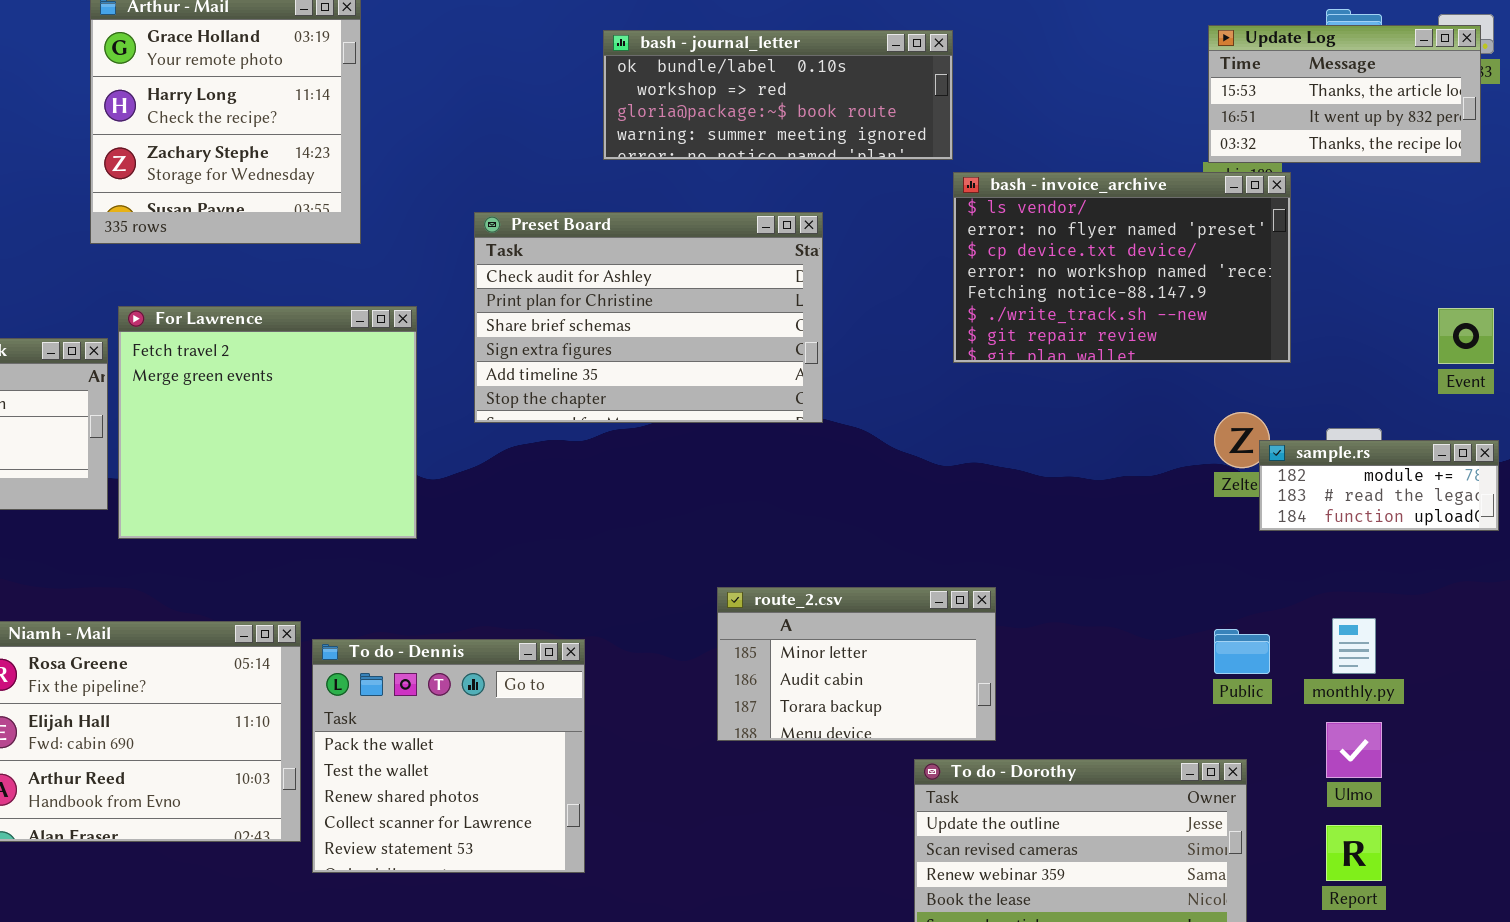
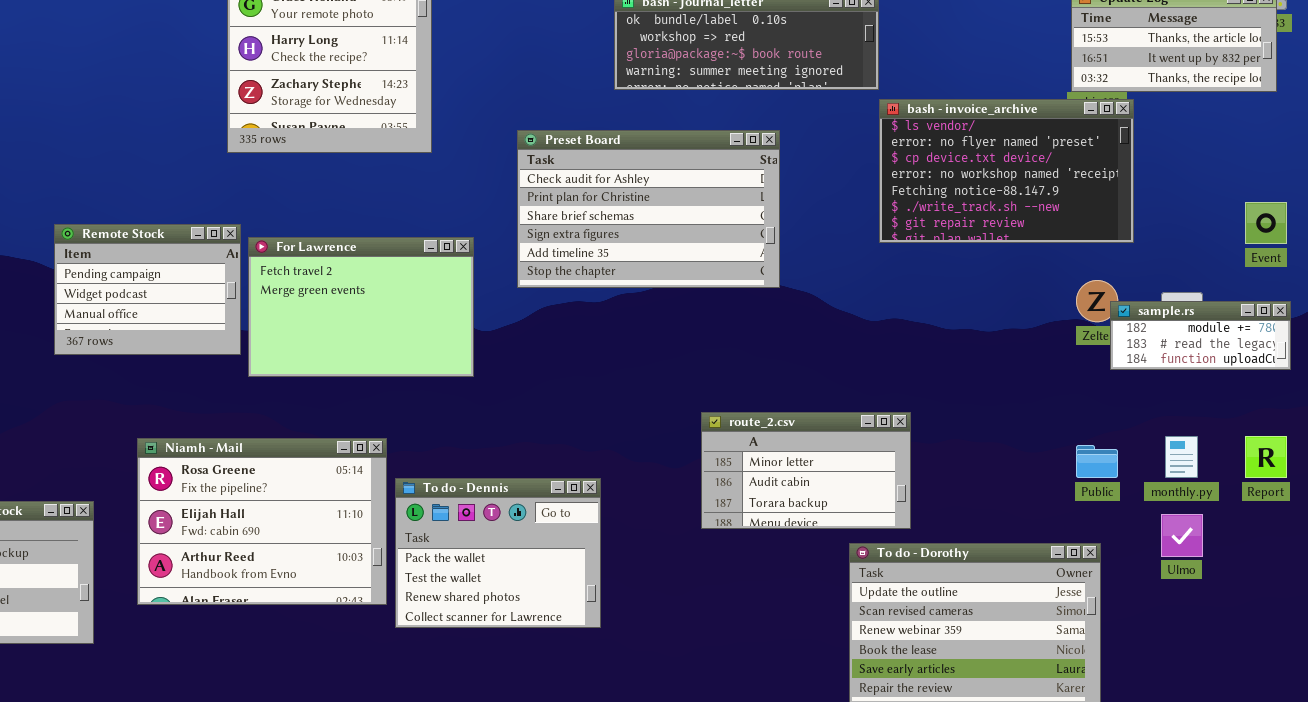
For Lawrence: [118,306,417,539] -> [248,237,474,377], resized
To do - Dennis: [312,639,585,873] -> [395,478,601,628], resized
Report: [1326,825,1382,881] -> [1245,436,1287,478], moved

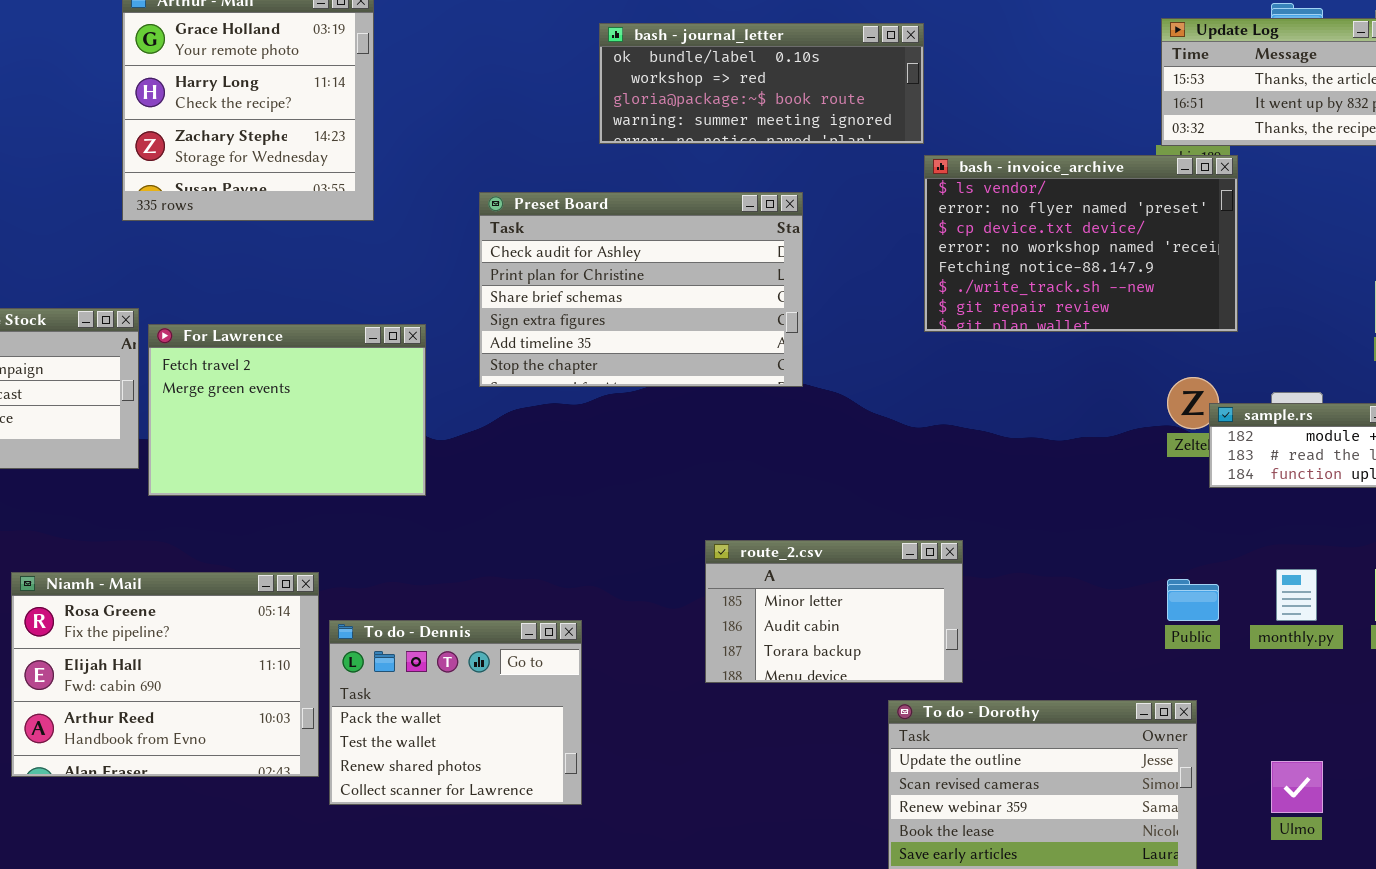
Ulmo: [1161,514,1203,557] -> [1271,761,1323,813], moved

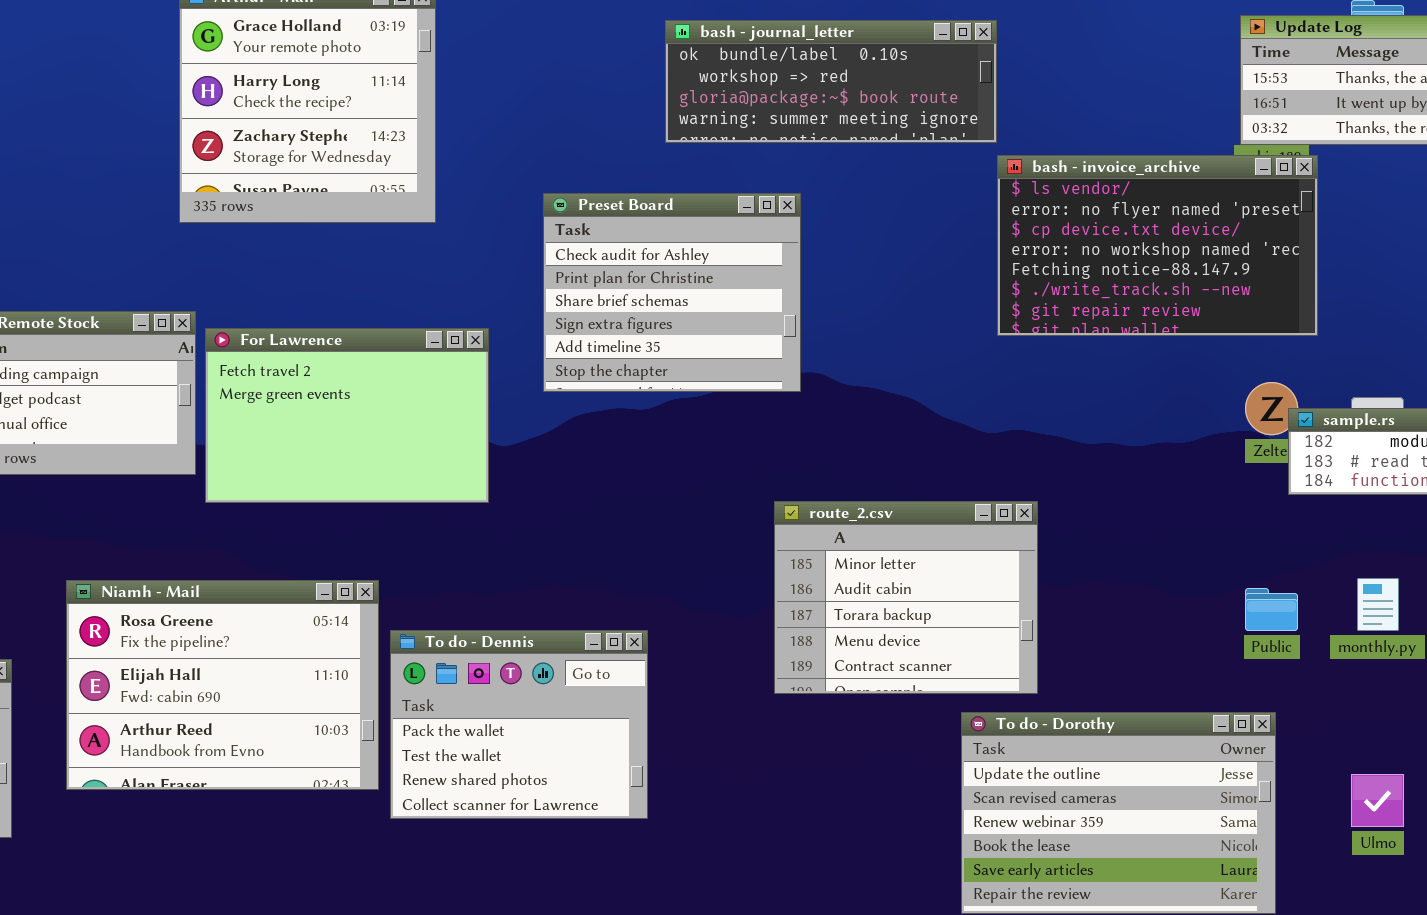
Preset Board: [479,192,803,387] -> [543,193,801,392], resized
route_2.csv: [705,540,963,683] -> [774,501,1038,694], resized

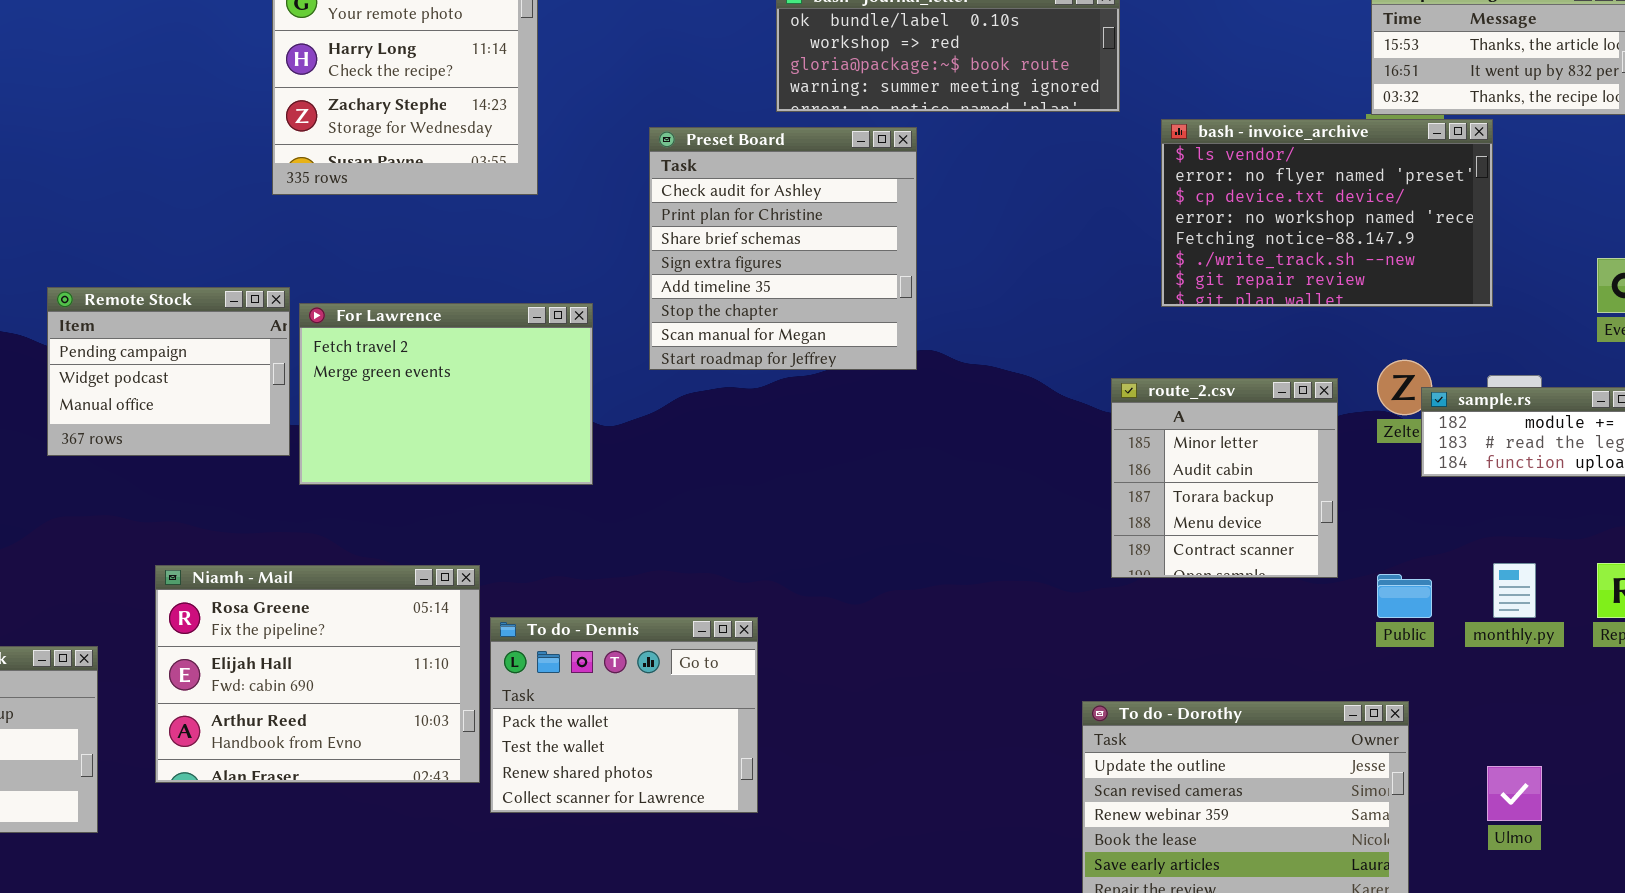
bash - invoice_archive: [997,155,1318,336] -> [1161,119,1493,307], moved
Preset Board: [543,193,801,392] -> [649,127,917,370], resized
route_2.csv: [774,501,1038,694] -> [1111,378,1338,578], moved, resized

